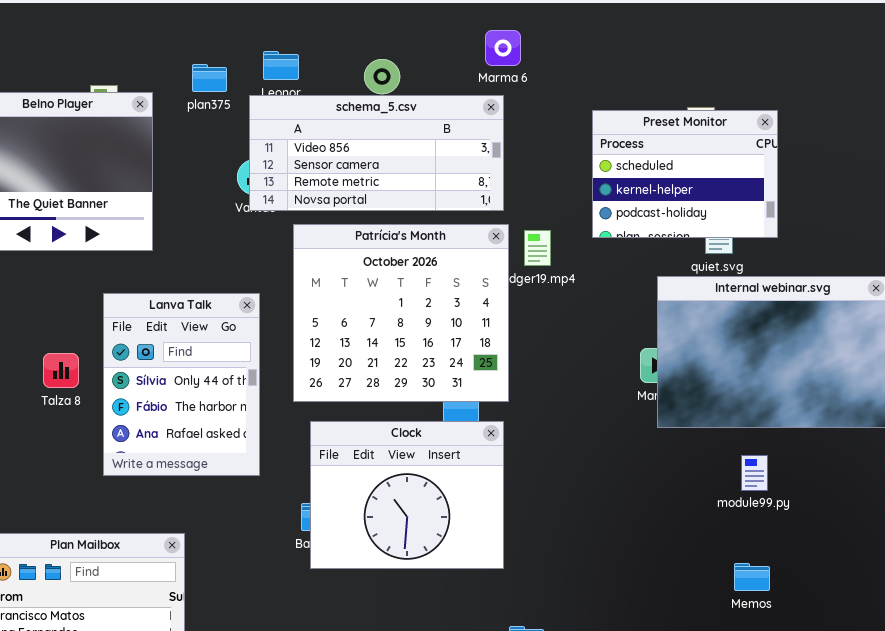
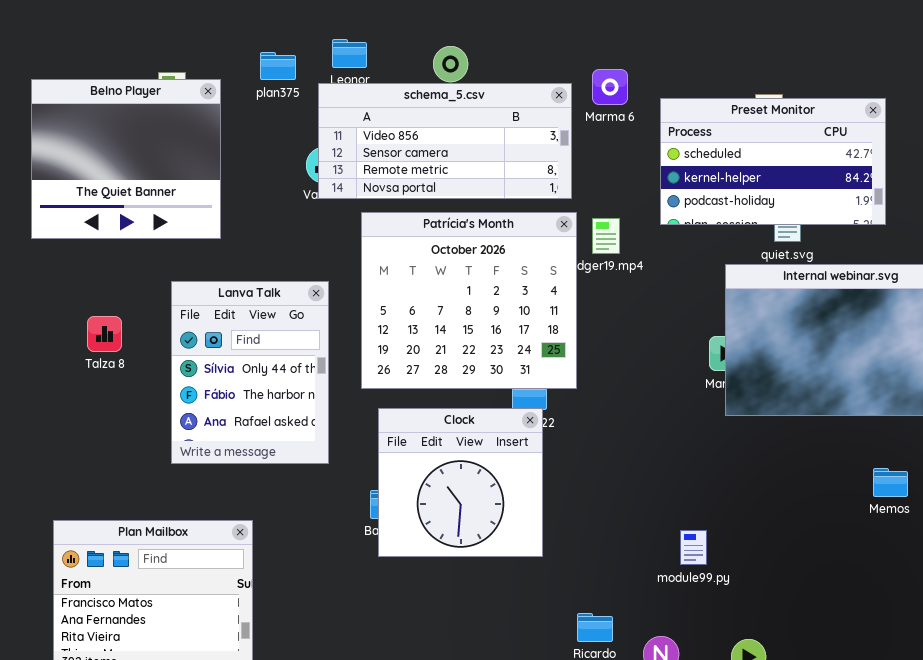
Marma 6: [485,30,521,66] -> [592,69,628,105], moved
Preset Monitor: [592,110,778,238] -> [660,98,886,225], resized
Talza 8: [43,353,79,388] -> [87,316,122,352], moved
Clock: [310,421,504,569] -> [378,408,543,557], resized
module99.py: [741,455,768,491] -> [680,530,707,565], moved
Memos: [734,563,770,591] -> [873,468,908,497], moved

